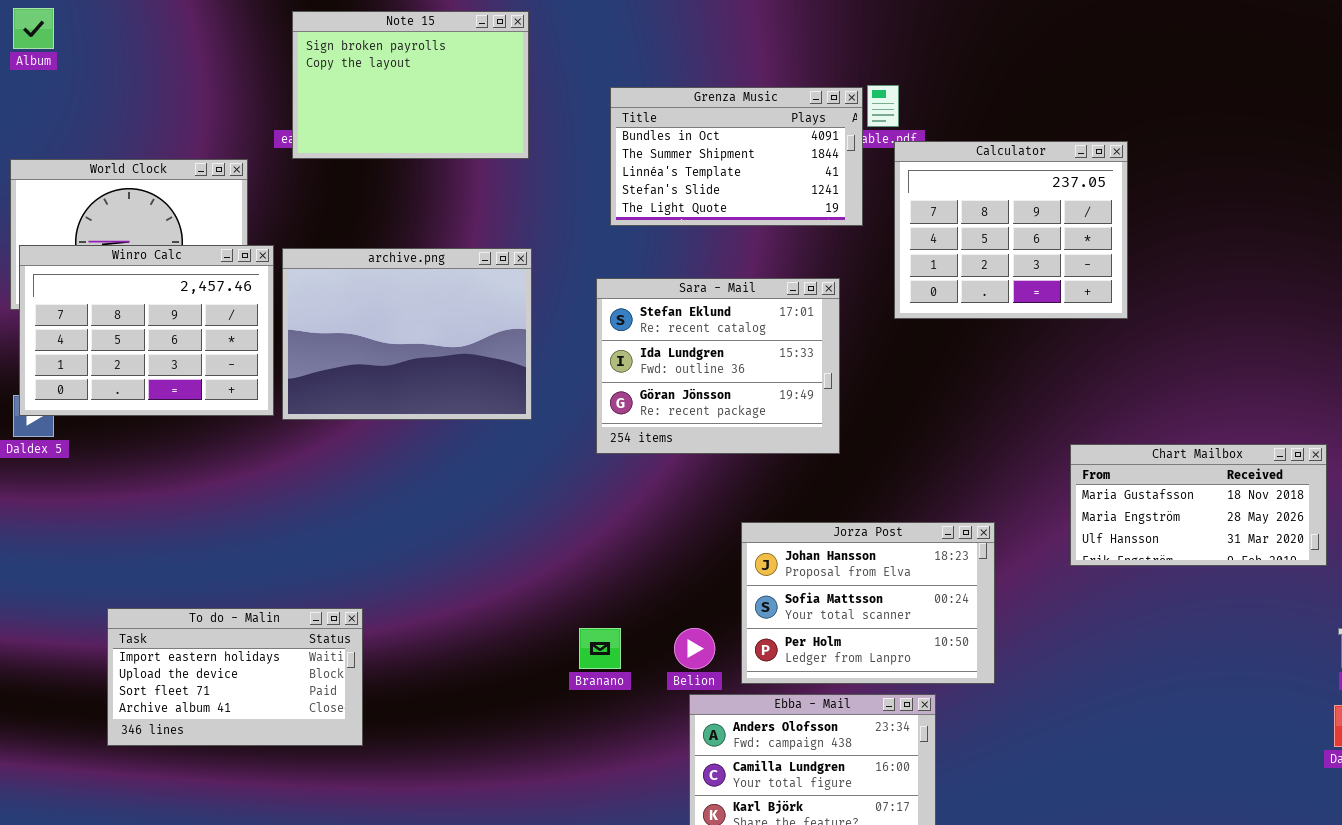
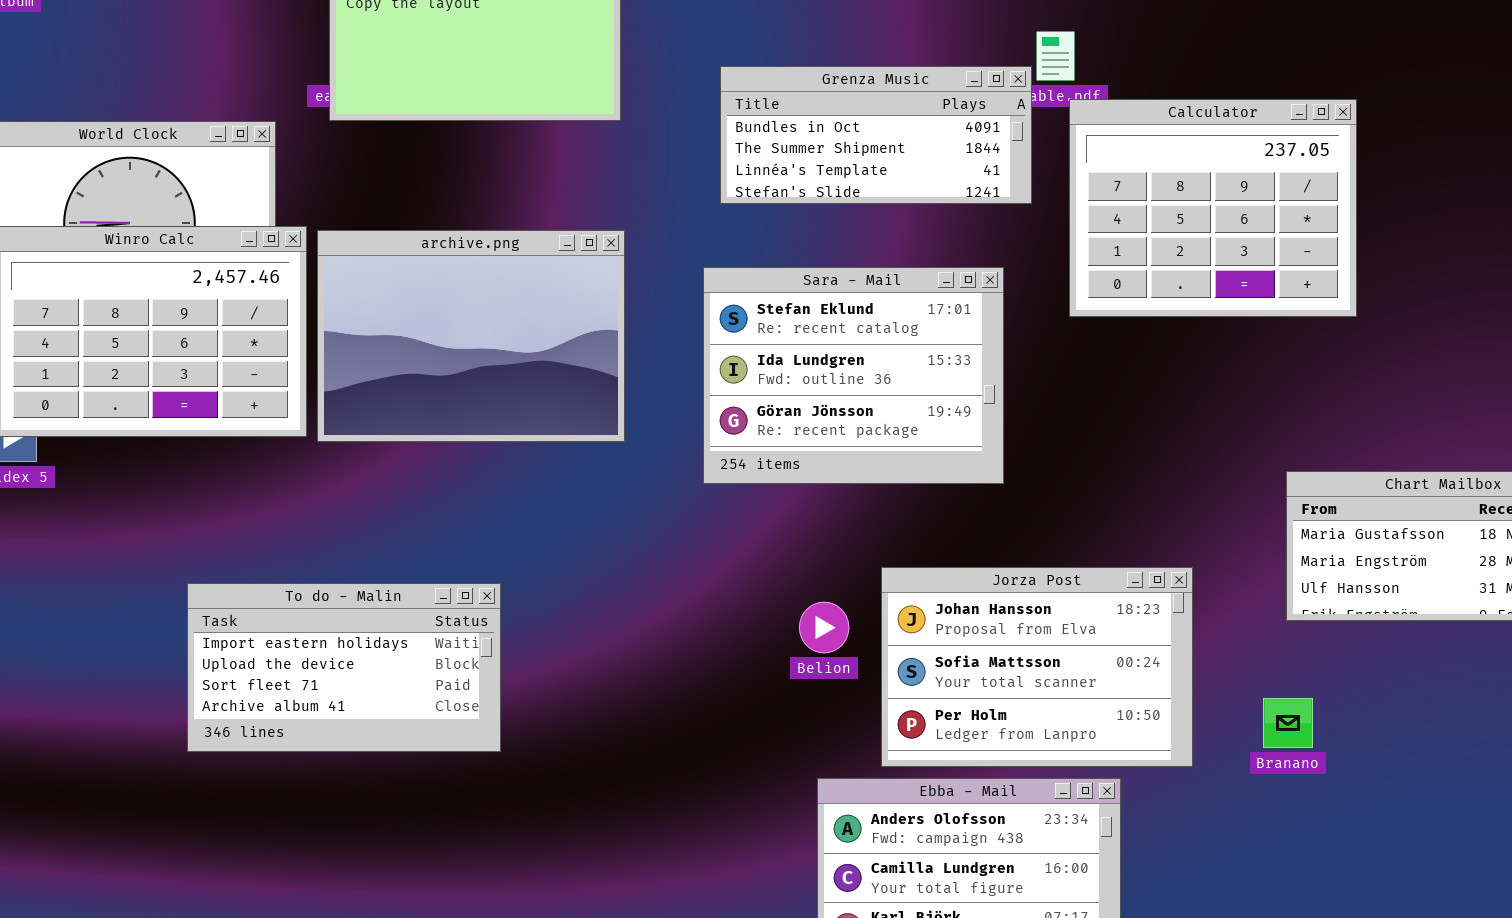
Grenza Music: [610,87,863,226] -> [720,66,1032,204], resized
To do - Malin: [107,608,363,746] -> [187,583,501,752], moved
Branano: [579,628,621,669] -> [1263,698,1313,748], moved
Belion: [674,628,715,669] -> [799,602,849,653], moved

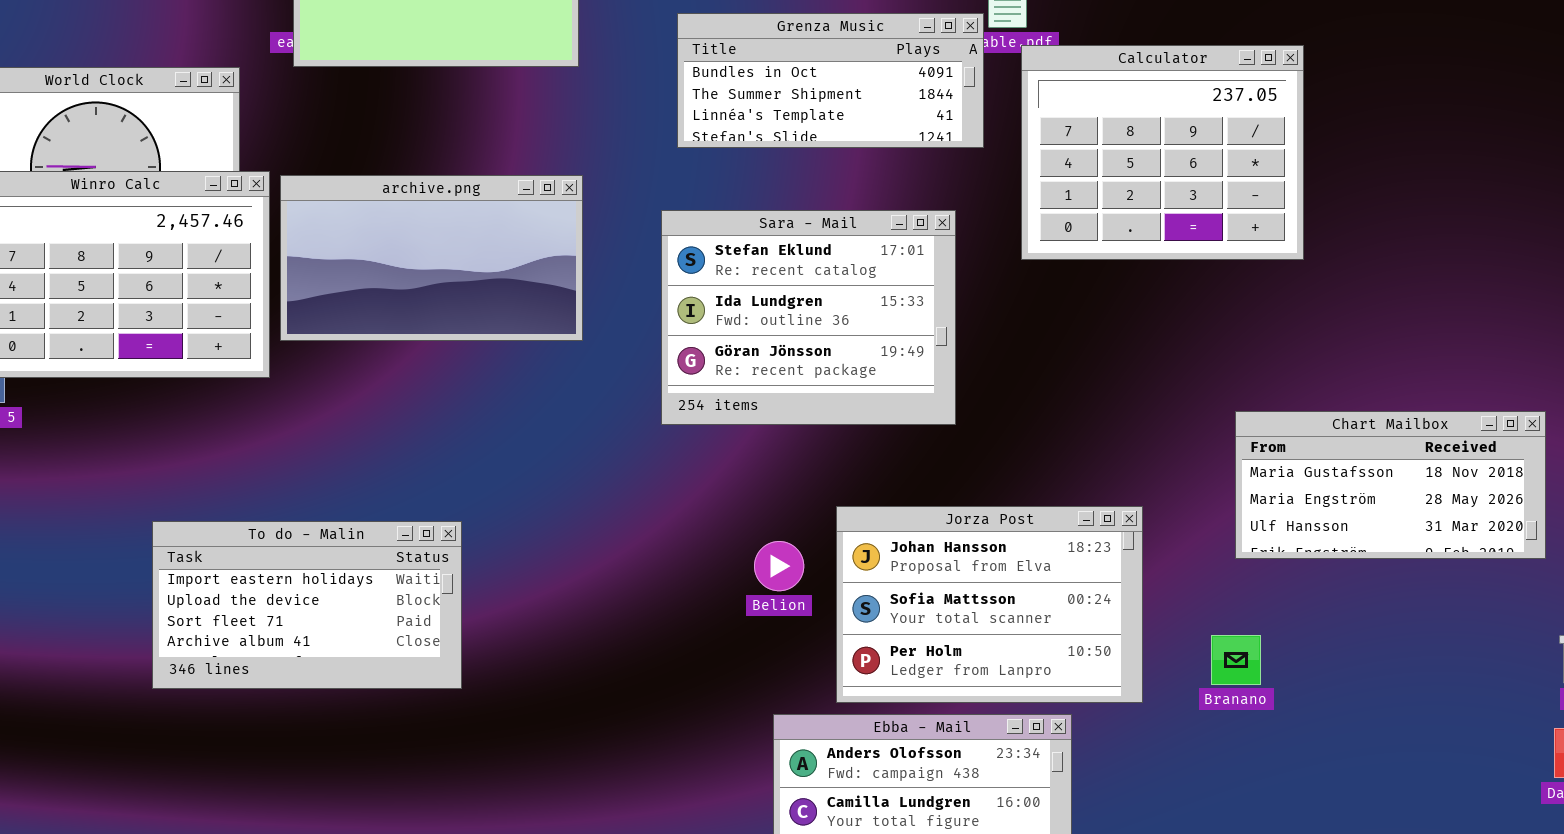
archive.png: [317,230,625,442] -> [280,175,583,341], resized

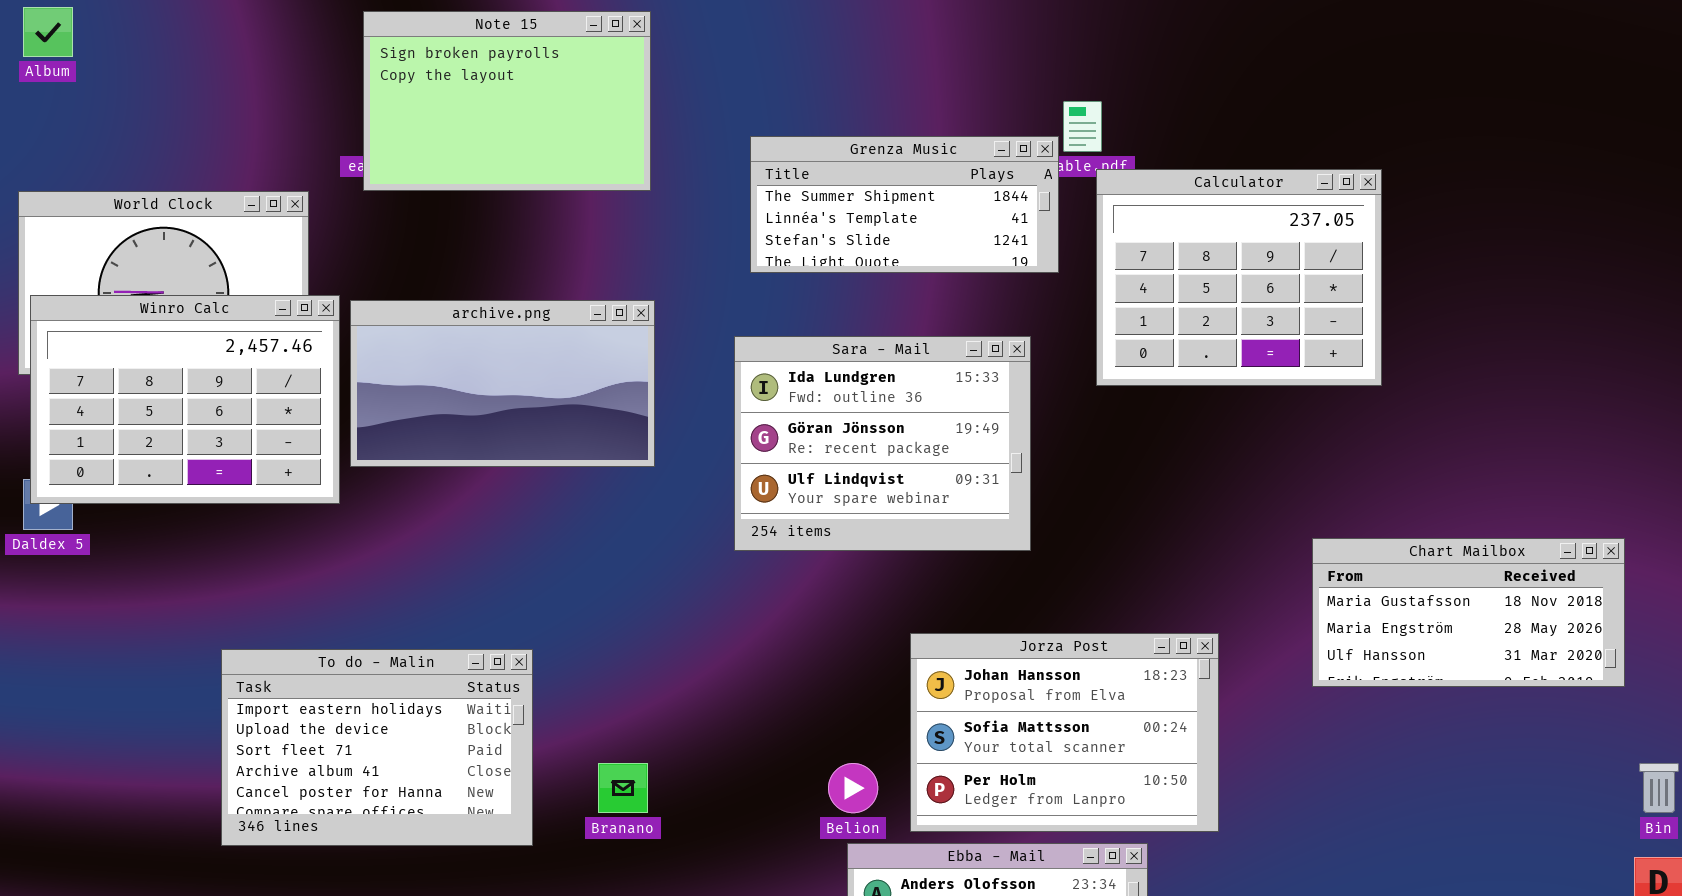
Grenza Music: [677,13,984,148] -> [750,136,1059,273], scrolled down 1 row
Sara - Mail: [661,210,956,425] -> [734,336,1031,551], scrolled down 1 row
To do - Malin: [152,521,462,689] -> [221,649,533,846], resized
Belion: [754,541,804,591] -> [828,763,878,813], moved
Branano: [1211,635,1261,685] -> [598,763,648,813], moved

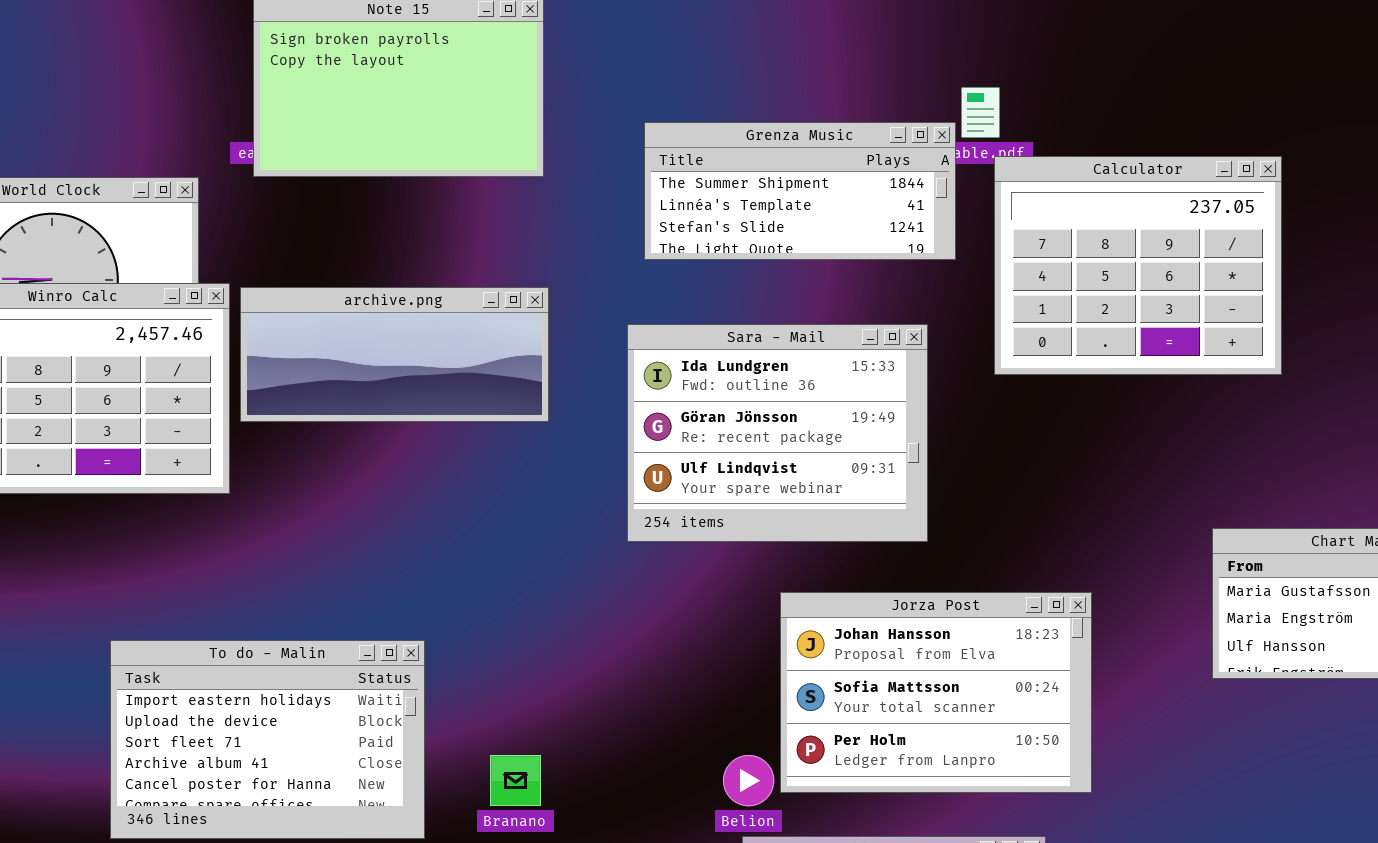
archive.png: [350,300,655,467] -> [240,287,549,422], resized
Jorza Post: [910,633,1219,832] -> [780,592,1092,793], moved

